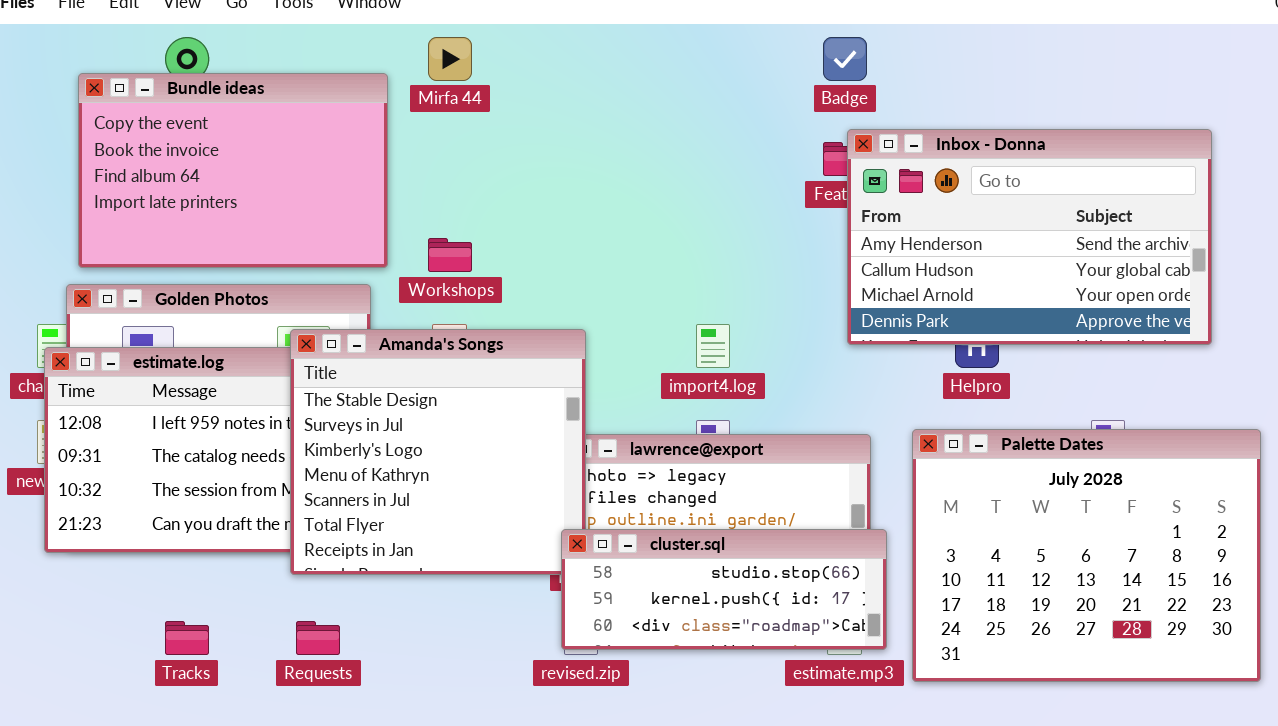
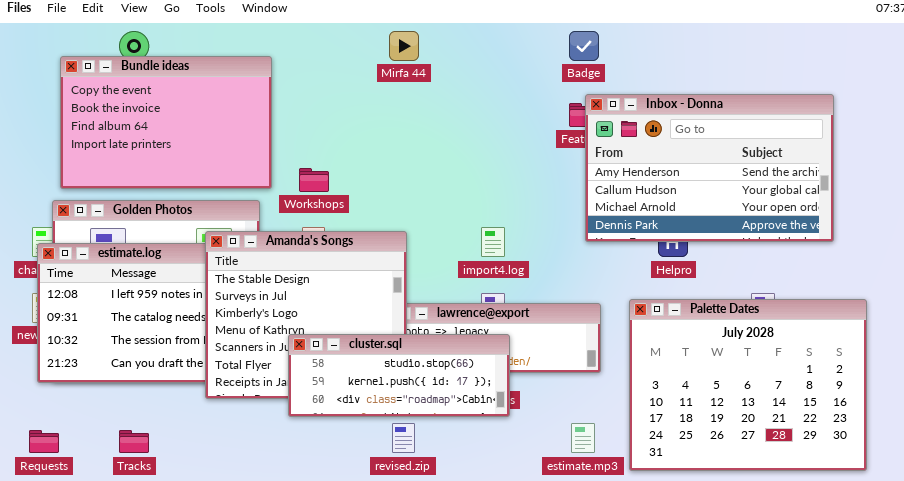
Mirfa 44: [428,37,472,81] -> [389,31,419,61], moved
cluster.sql: [561,529,887,650] -> [288,334,510,417], moved
Requests: [296,621,340,655] -> [29,430,59,453], moved

